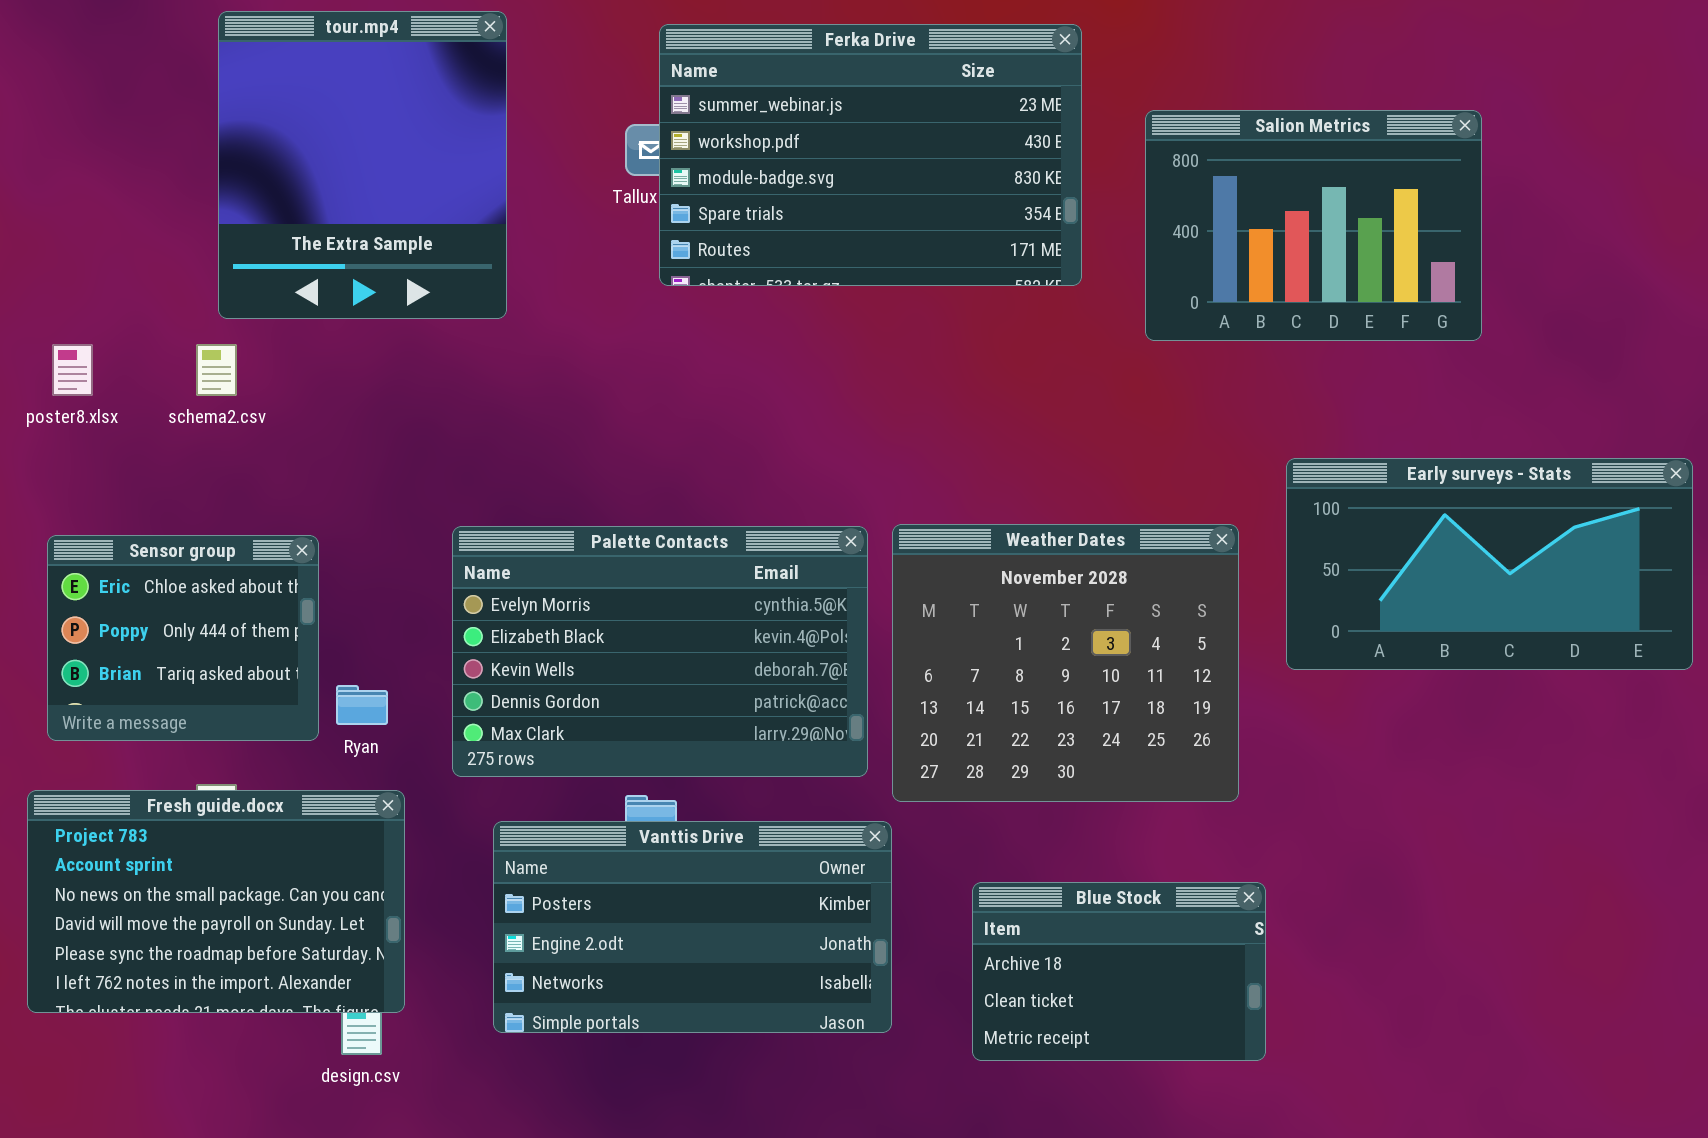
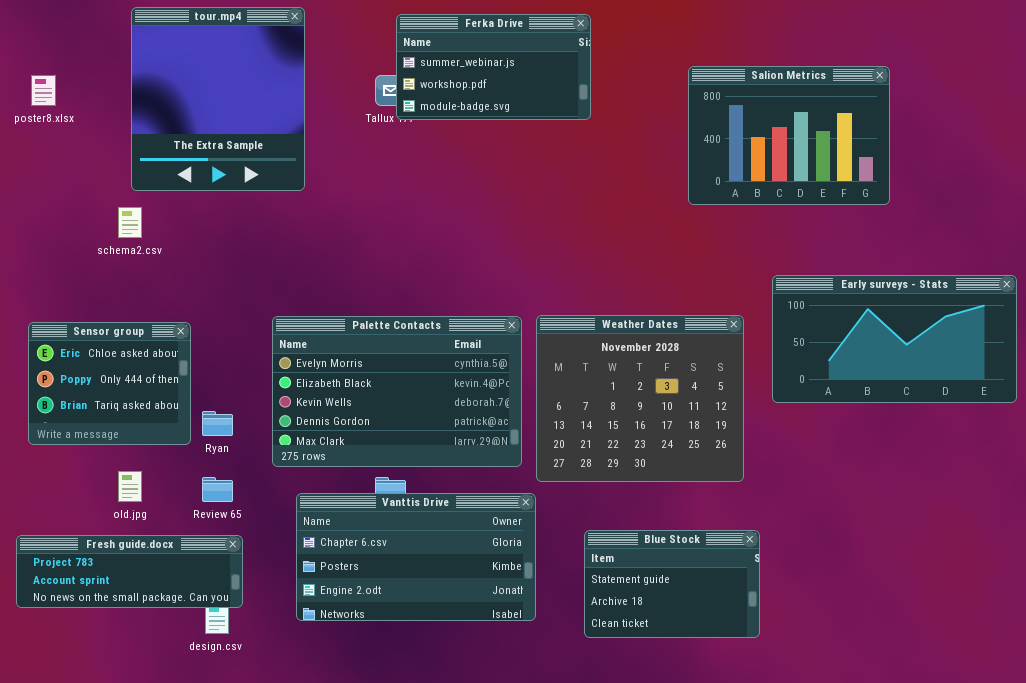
Ferka Drive: [659,24,1082,286] -> [396,14,591,120], resized
poster8.xlsx: [52,344,93,396] -> [31,75,56,106], moved
Fresh guide.docx: [27,790,405,1013] -> [16,535,243,608], resized
Vanttis Drive: [493,821,892,1033] -> [296,493,536,621], scrolled up 1 row
Blue Stock: [972,882,1266,1061] -> [584,530,760,638], scrolled up 1 row

